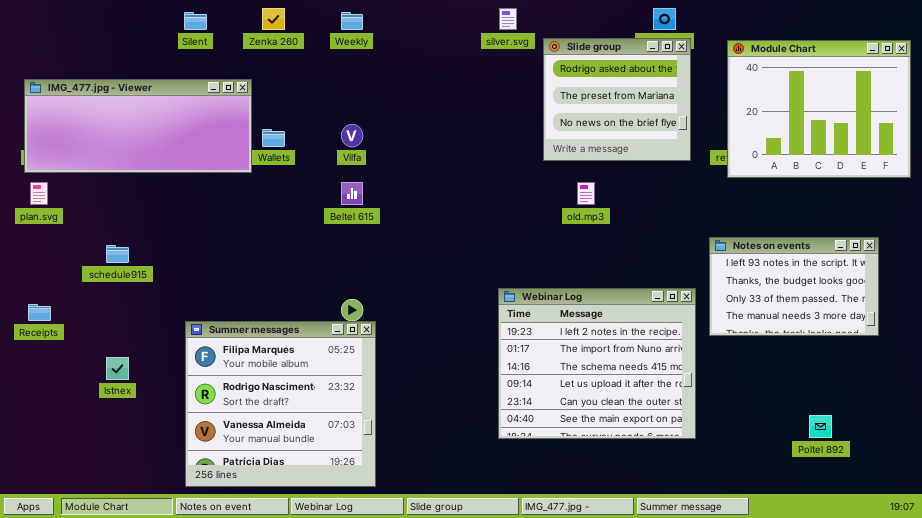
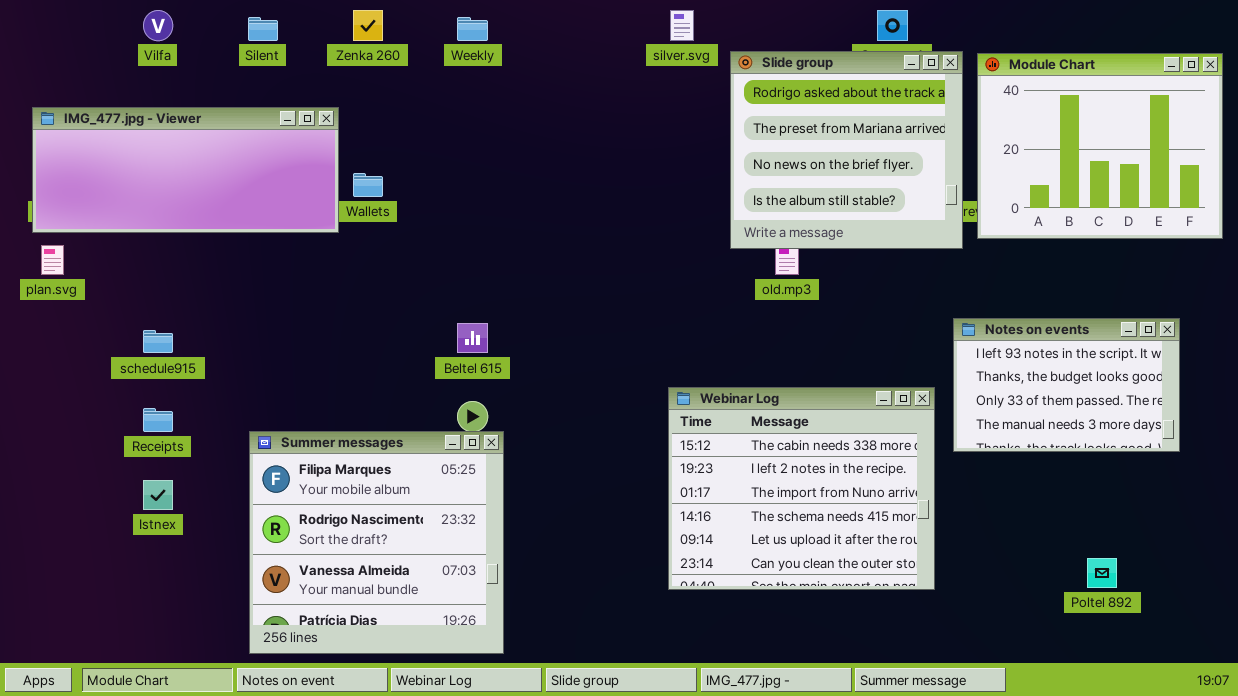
Slide group: [543,38,691,161] -> [730,51,963,249], resized
Vilfa: [341,124,363,147] -> [143,10,173,41], moved
Beltel 615: [341,182,363,205] -> [457,323,488,353], moved
Webinar Log: [498,288,696,439] -> [668,387,935,590], scrolled up 1 row
Receipts: [28,304,51,321] -> [143,408,173,432], moved

